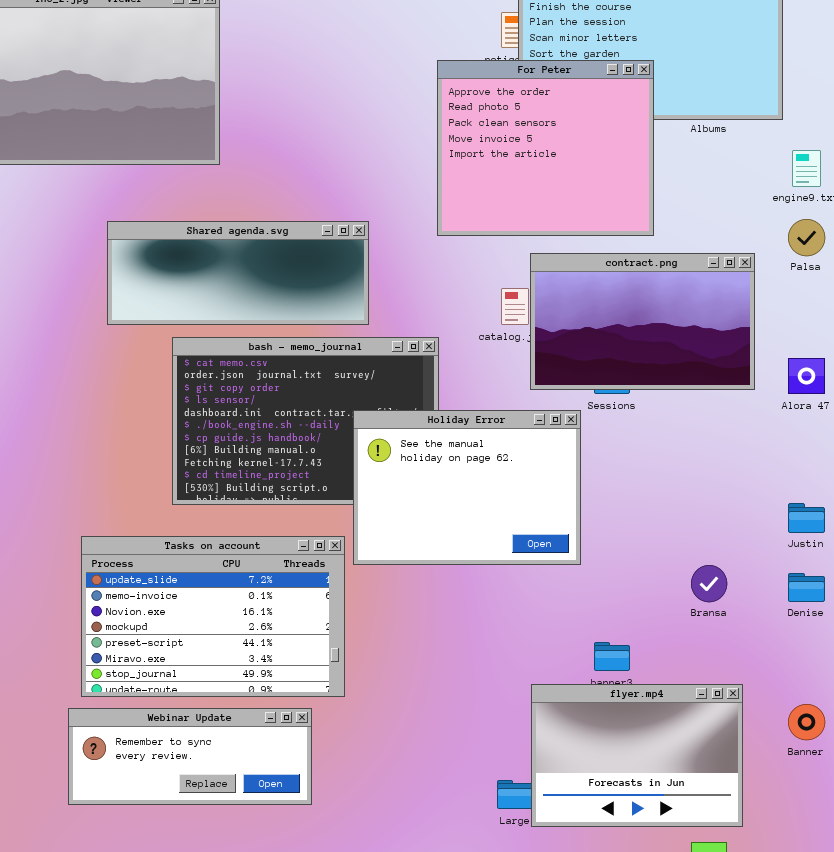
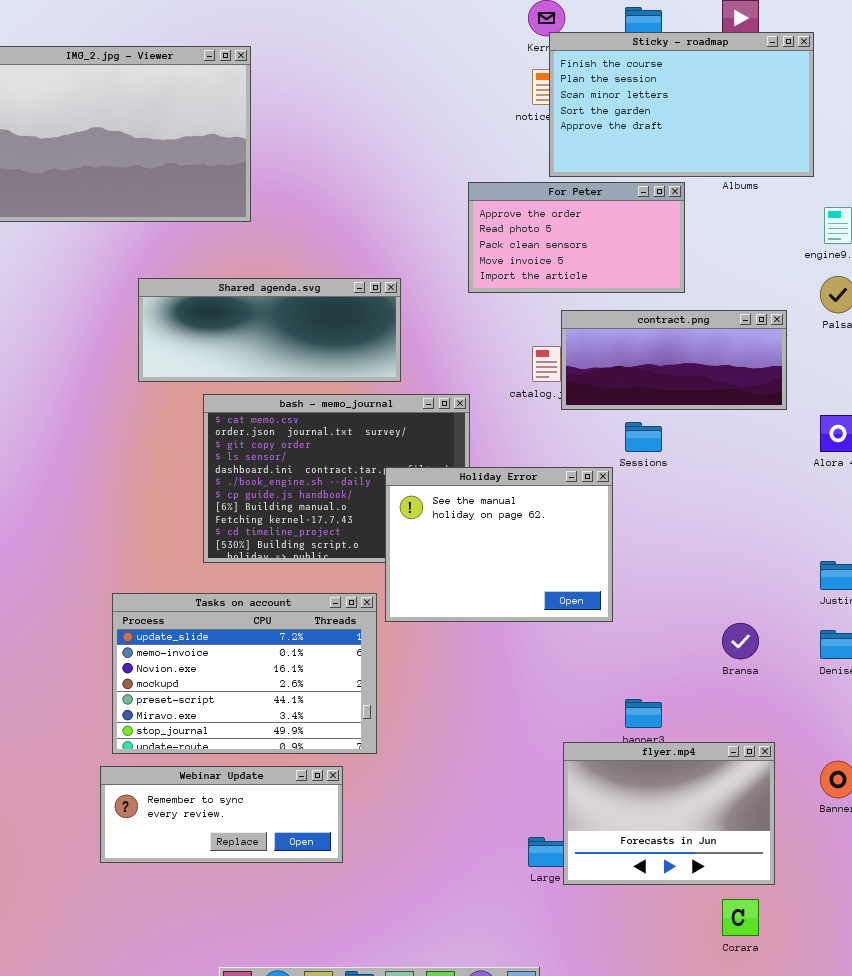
For Peter: [437,60,654,236] -> [468,182,685,293], resized
contract.png: [530,253,755,390] -> [561,310,787,410], resized

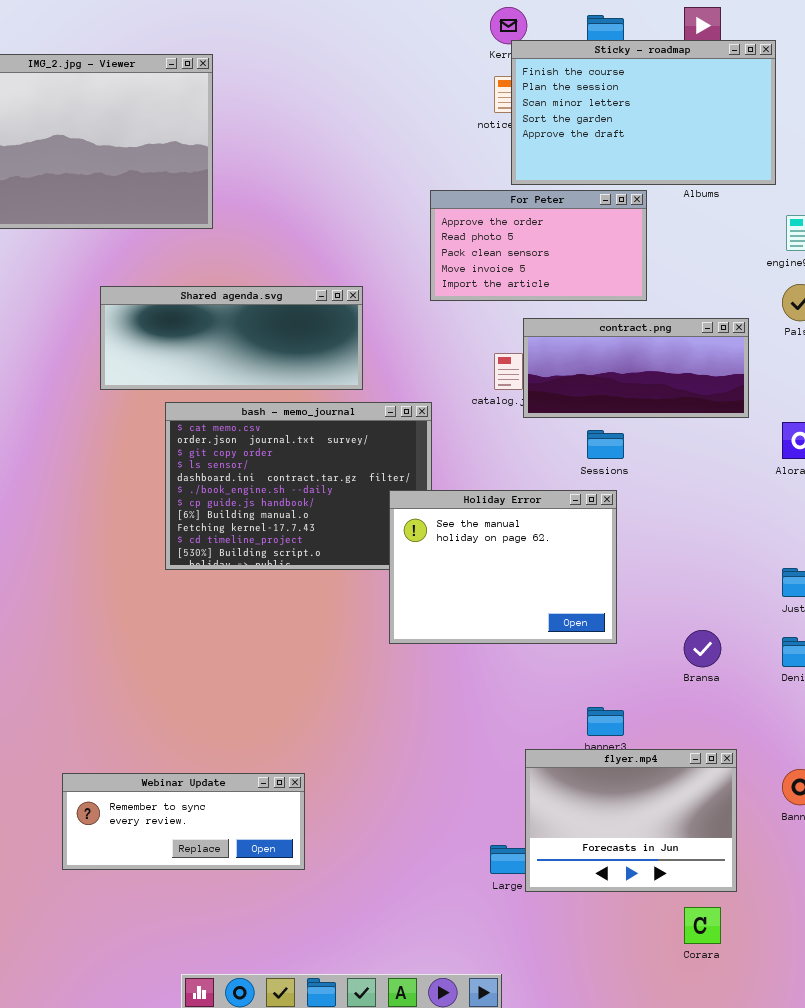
Holiday Error: [385,467,613,622] -> [389,490,617,644], moved
Tasks on account: [112,593,377,754] -> none, closed

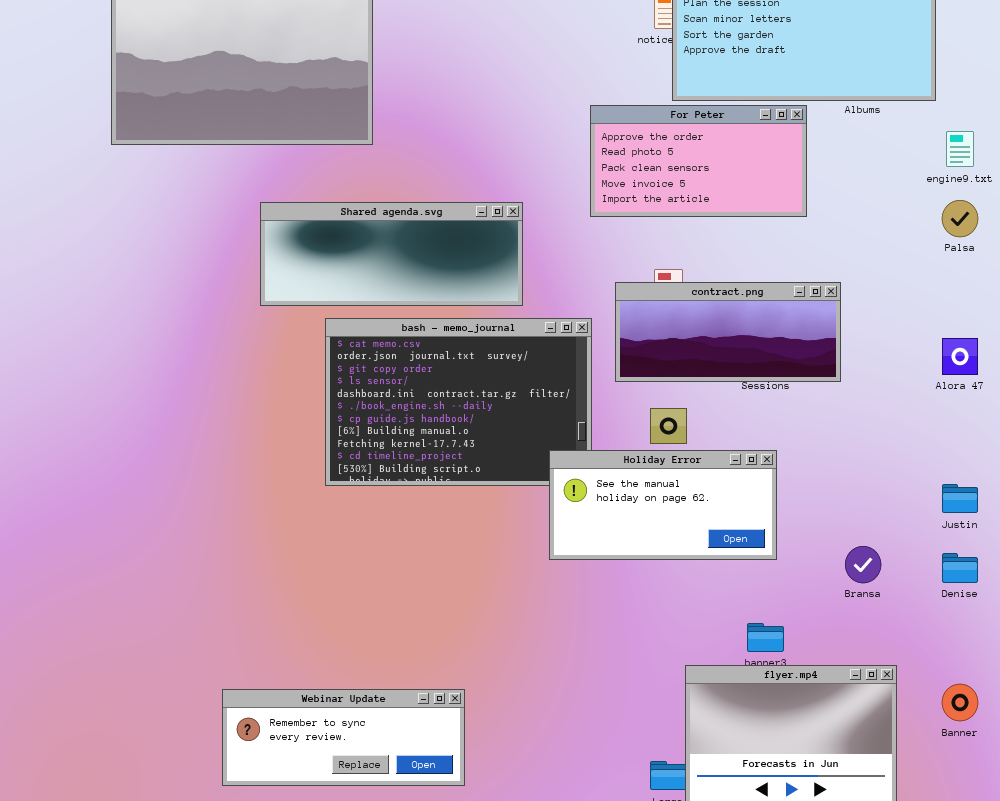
contract.png: [523,318,749,418] -> [615,282,841,382], moved
Holiday Error: [389,490,617,644] -> [549,450,777,560], resized

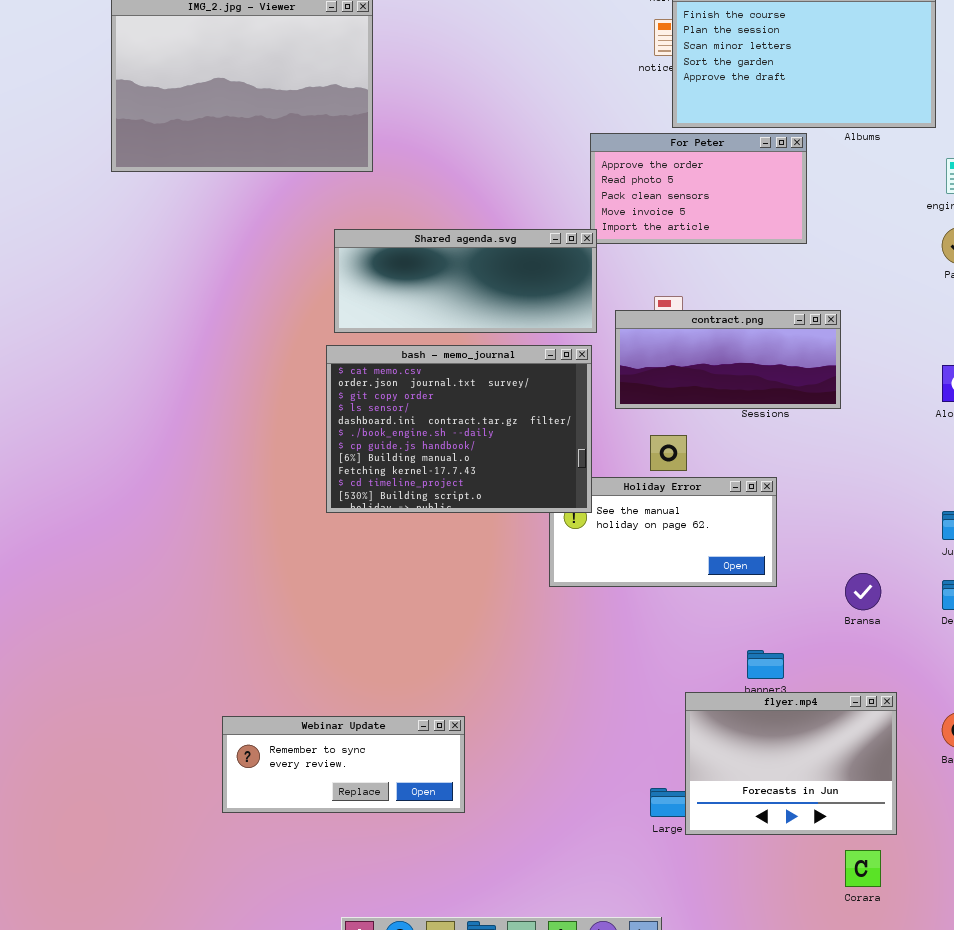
Shared agenda.svg: [260,202,523,306] -> [334,229,597,333], moved
bash - memo_journal: [325,318,592,486] -> [326,345,592,513], raised

